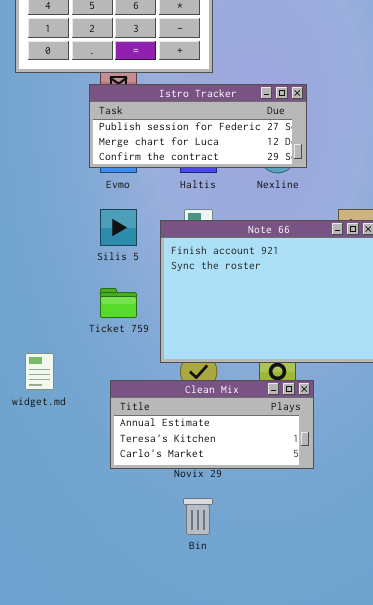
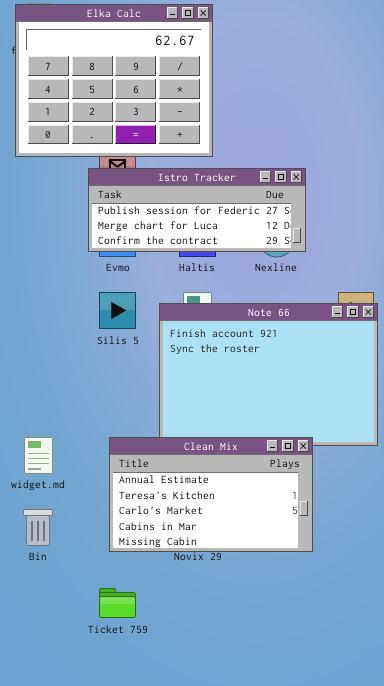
Ticket 759: [100,288,137,318] -> [99,588,136,618], moved
Clean Mix: [110,380,314,469] -> [109,437,313,552], resized
Bin: [183,498,213,535] -> [23,509,53,546], moved

